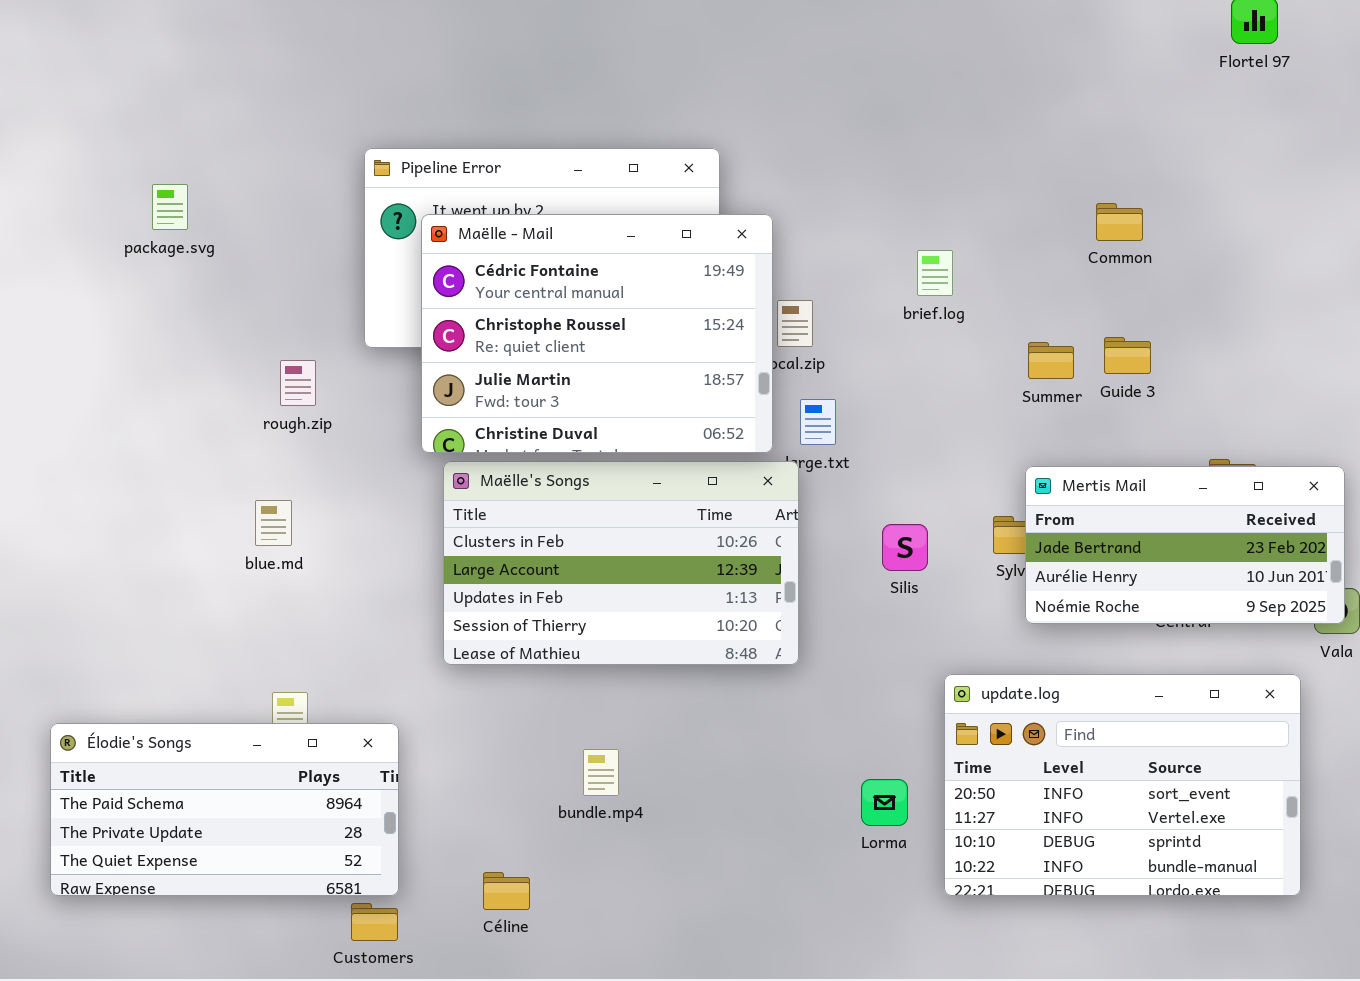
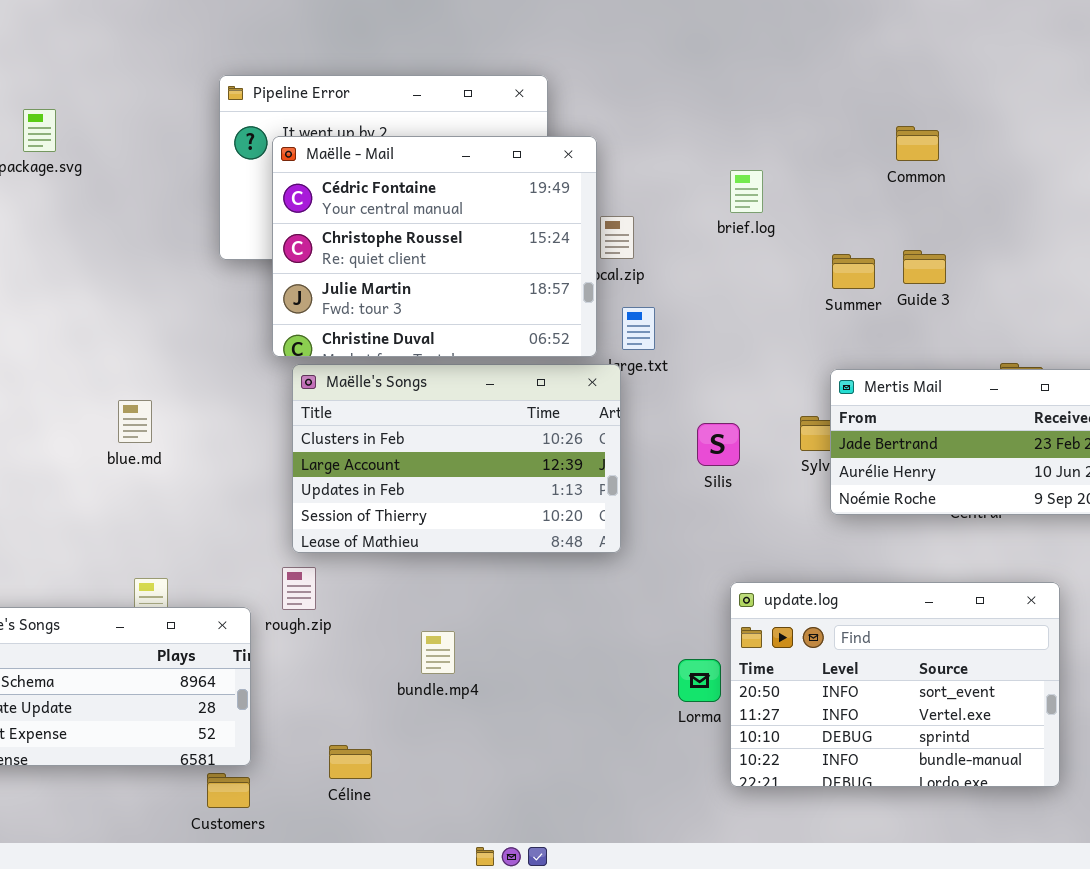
rough.zip: [280,360,316,406] -> [282,567,316,610], moved
update.log: [944,674,1301,896] -> [730,582,1060,787], moved

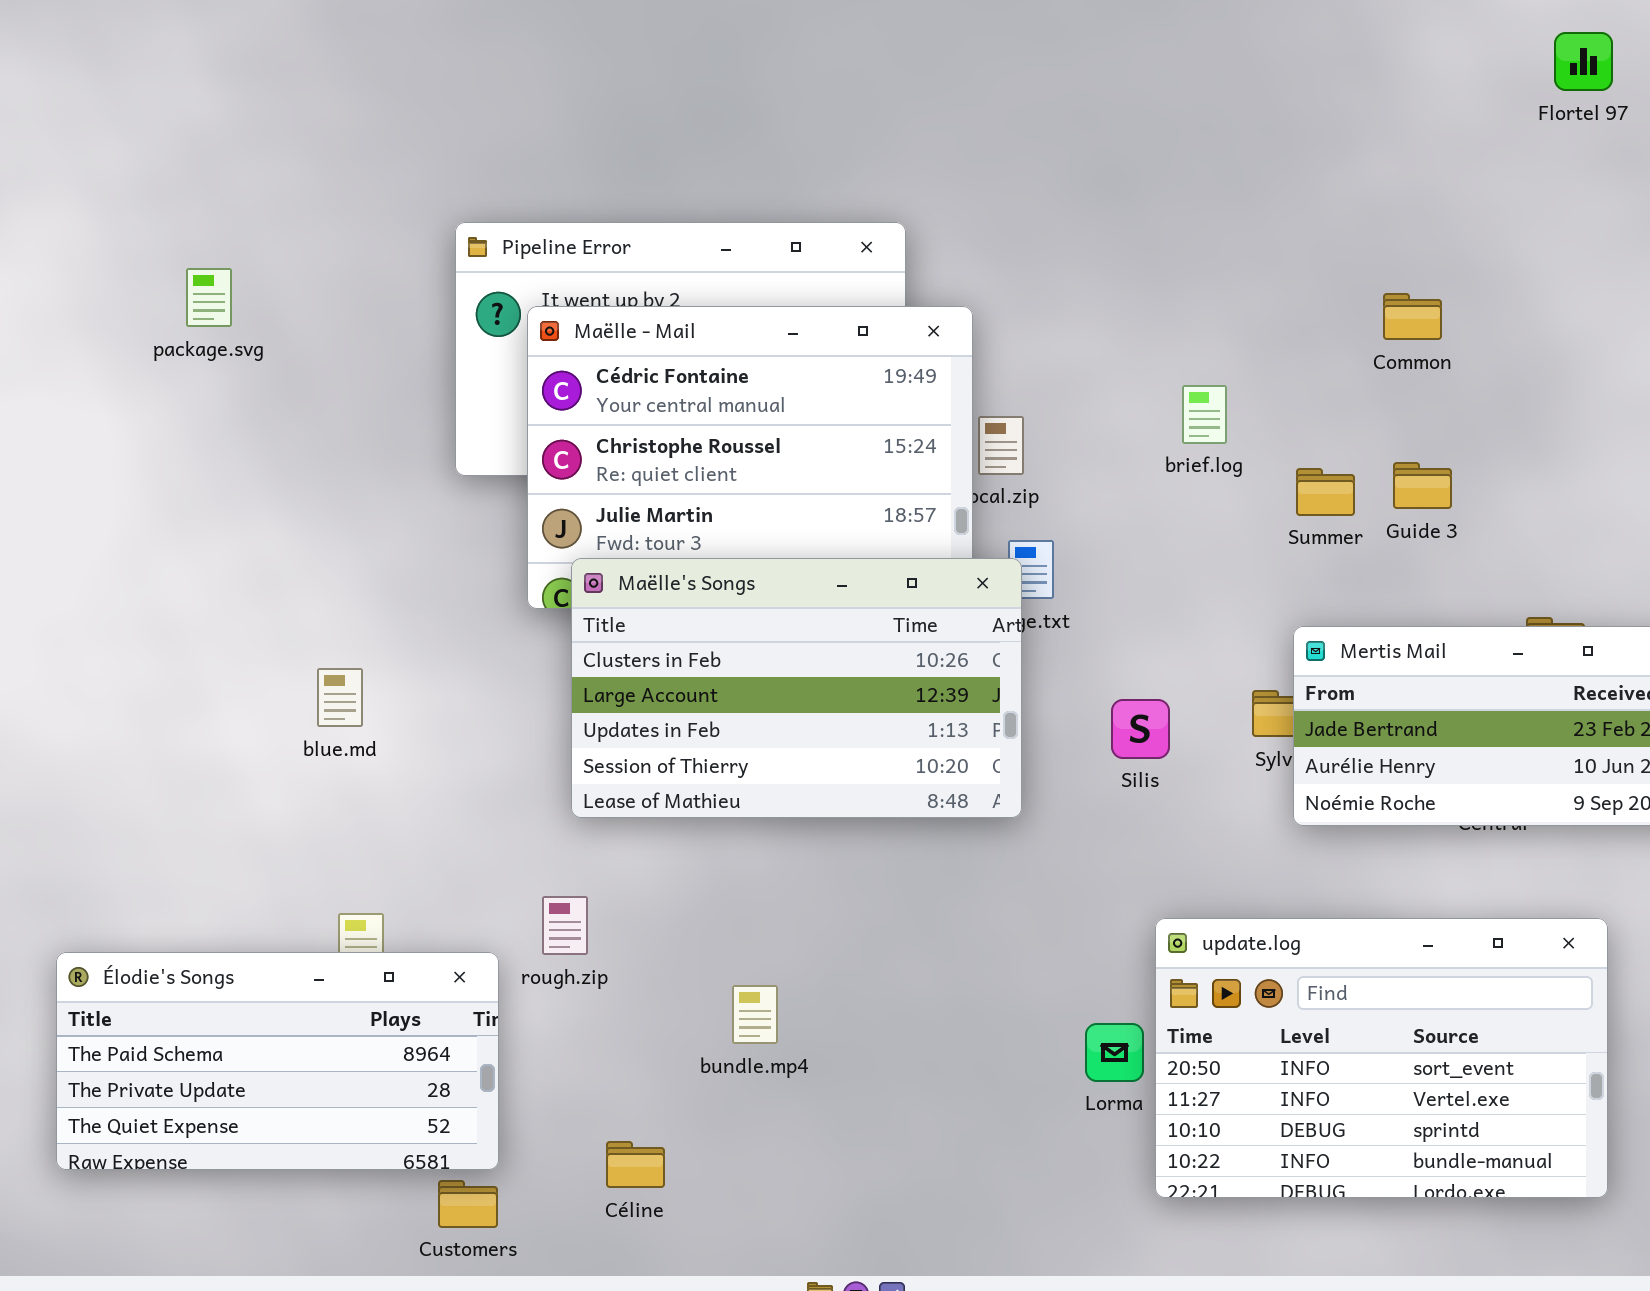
brief.log: [730,170,763,213] -> [1182,385,1227,444], moved
Maëlle's Songs: [292,364,621,553] -> [571,558,1022,818], moved

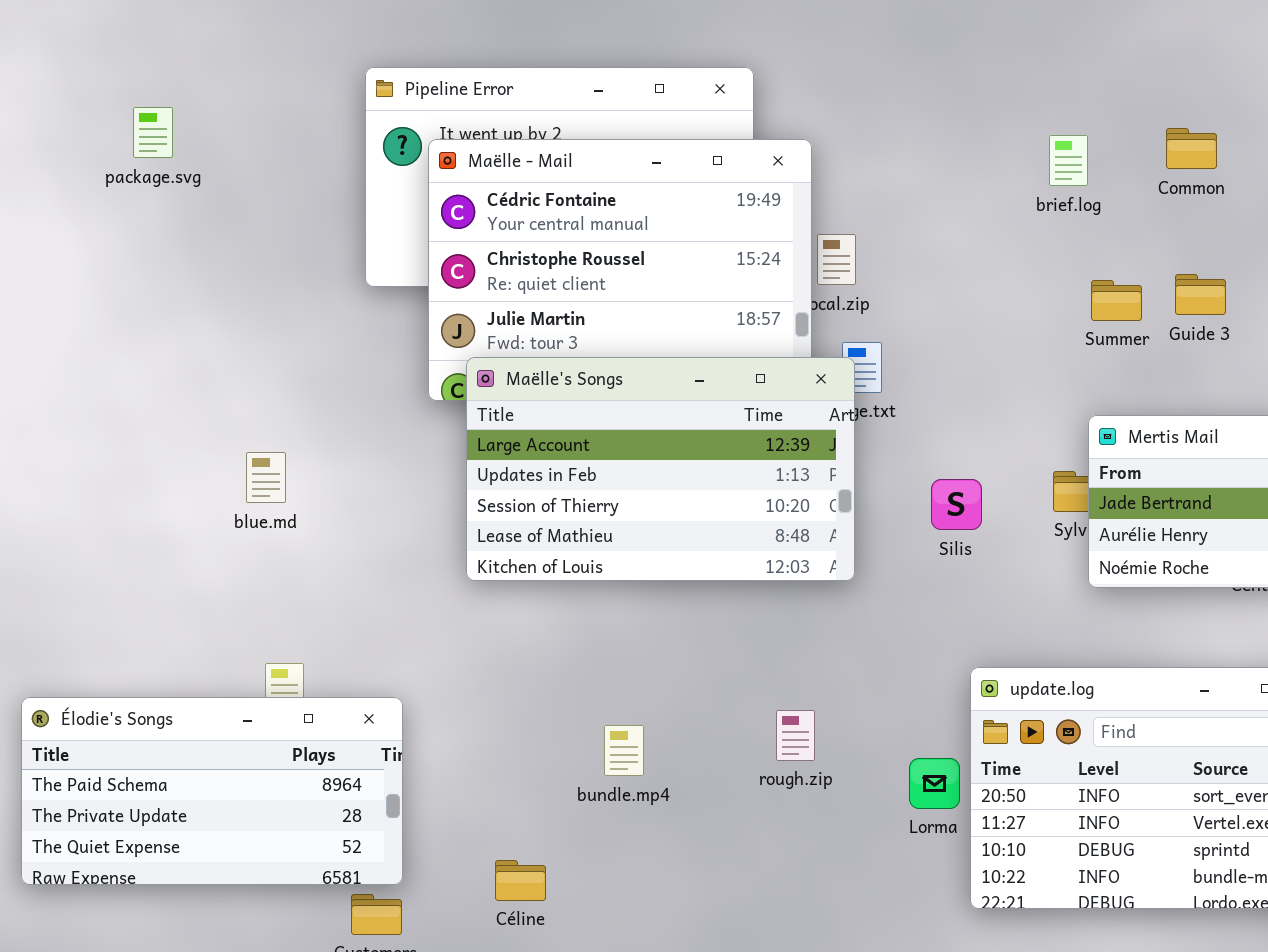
brief.log: [1182,385,1227,444] -> [1049,135,1088,186], moved
Maëlle's Songs: [571,558,1022,818] -> [466,357,855,581], scrolled down 1 row
rough.zip: [542,896,588,955] -> [776,710,815,761], moved

